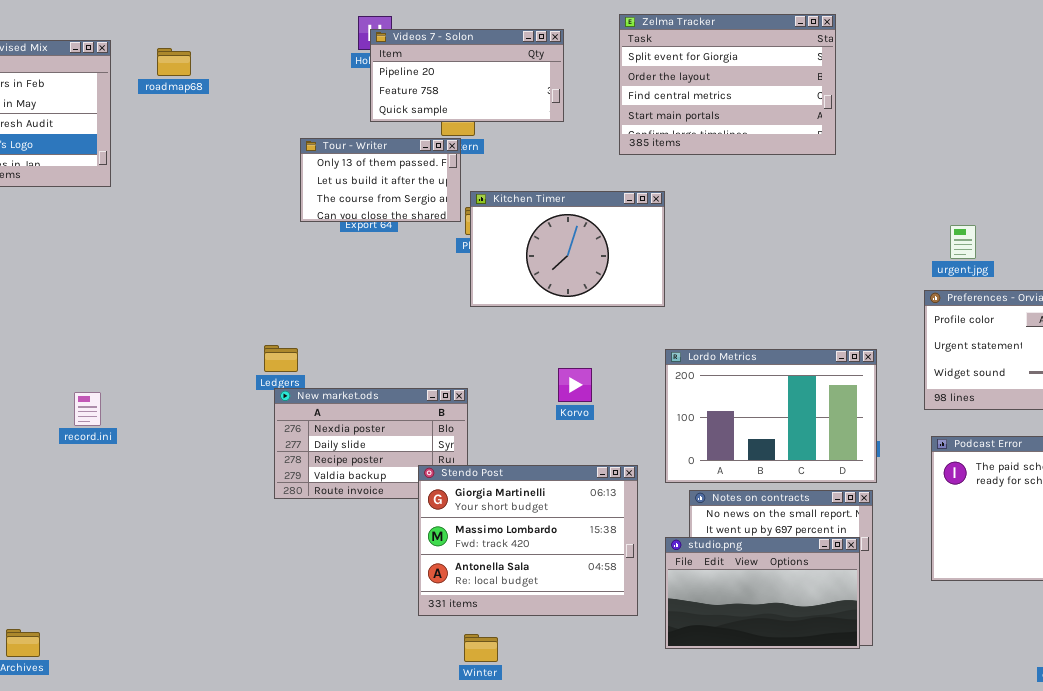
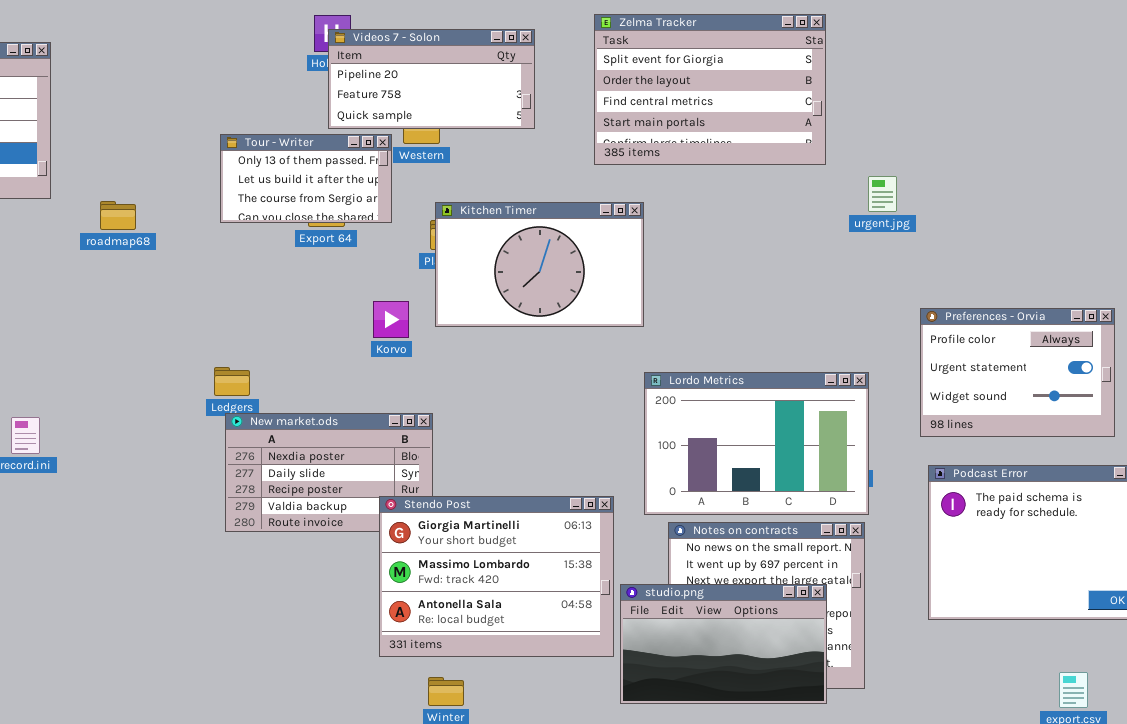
roadmap68: [157,48,191,76] -> [100,201,136,230], moved
Tour - Writer: [300,138,461,222] -> [220,134,392,223], moved
urgent.jpg: [950,225,976,259] -> [868,176,897,212], moved
Korvo: [558,368,592,402] -> [373,301,409,338], moved
studio.png: [665,537,860,649] -> [620,584,827,704], moved

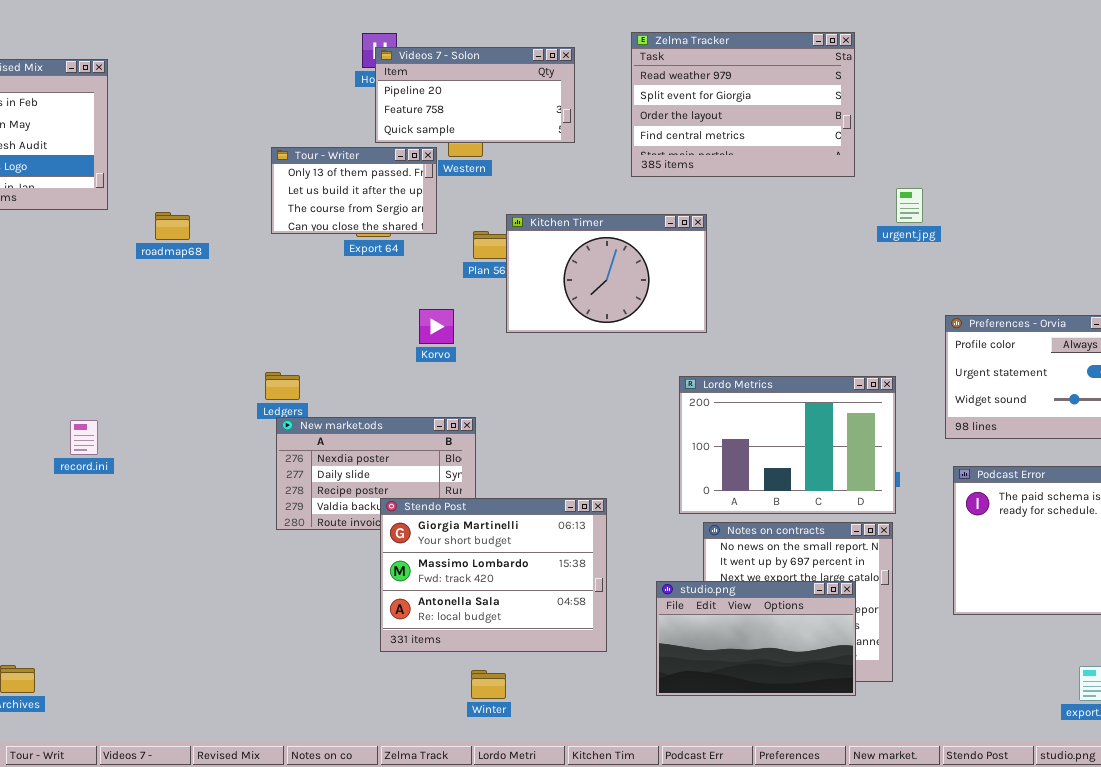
Zelma Tracker: [594,14,826,165] -> [631,32,855,177], scrolled up 1 row
Kitchen Timer: [435,202,644,327] -> [506,214,707,333], moved
Stendo Post: [379,496,614,657] -> [380,498,607,652], moved

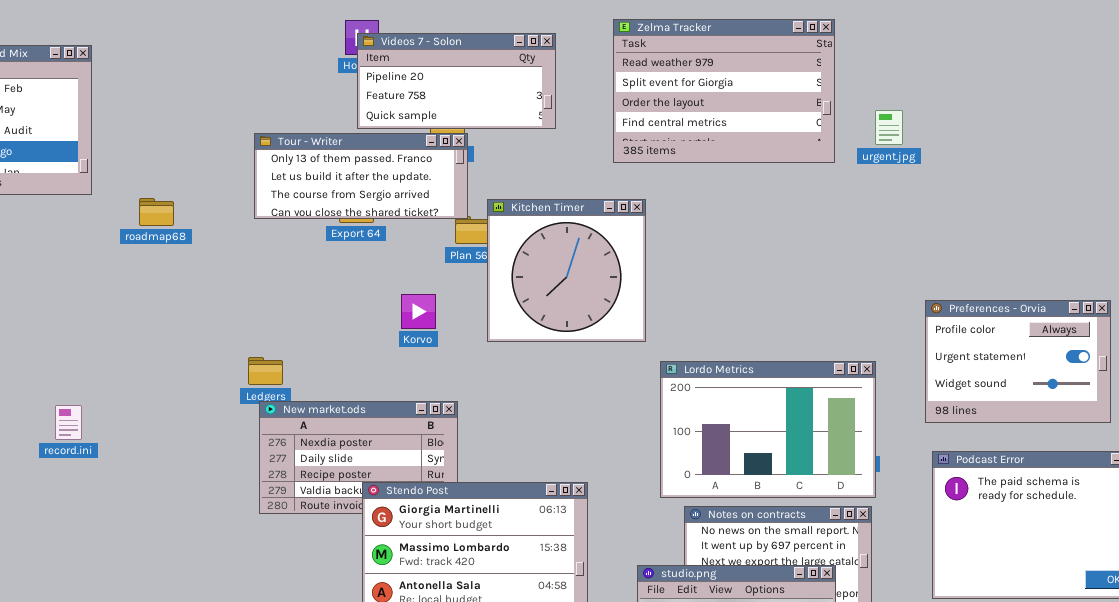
Tour - Writer: [271,147,437,234] -> [254,133,468,219], resized
urgent.jpg: [896,188,923,223] -> [875,110,903,145], moved
Kitchen Timer: [506,214,707,333] -> [487,199,646,342], resized

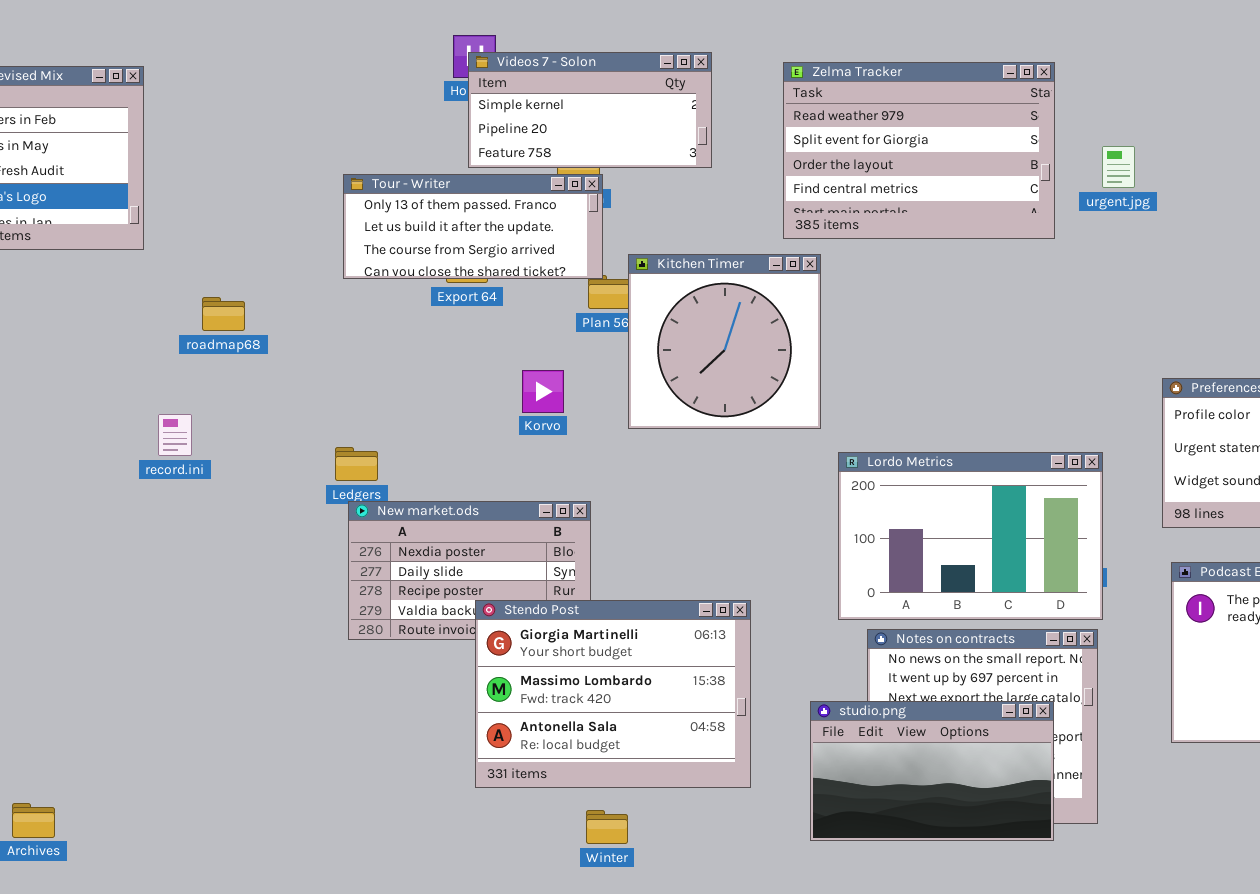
Zelma Tracker: [613,19,835,163] -> [783,62,1055,239], moved
Videos 7 - Solon: [357,33,556,129] -> [468,52,712,168], scrolled up 1 row
roadmap68: [139,198,174,226] -> [202,297,245,331], moved
record.ini: [55,405,82,440] -> [158,414,192,456], moved

